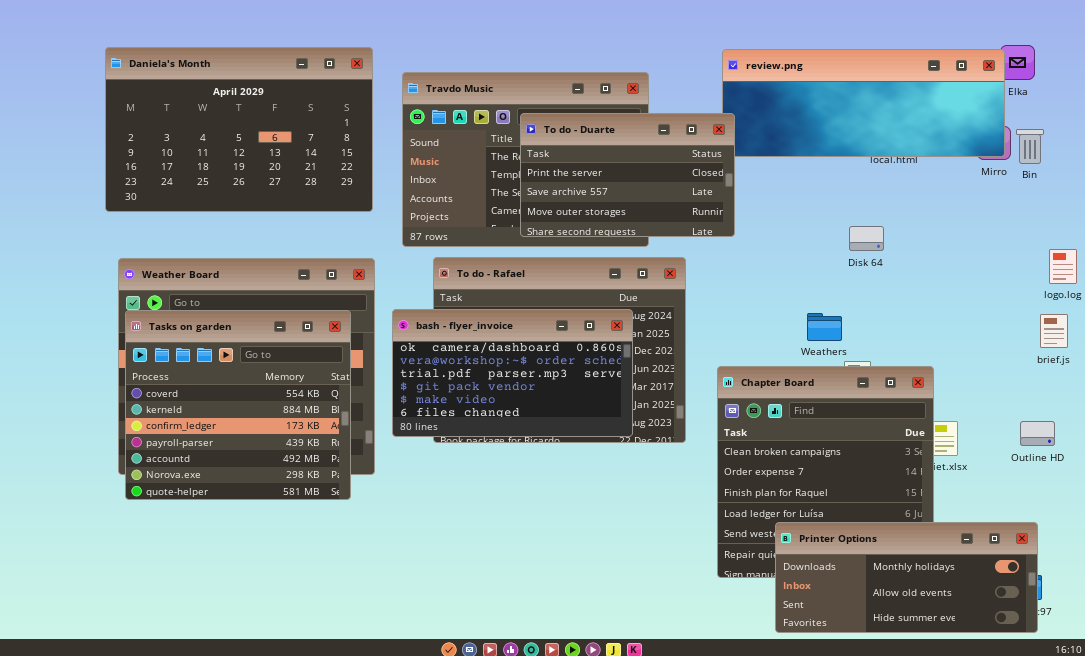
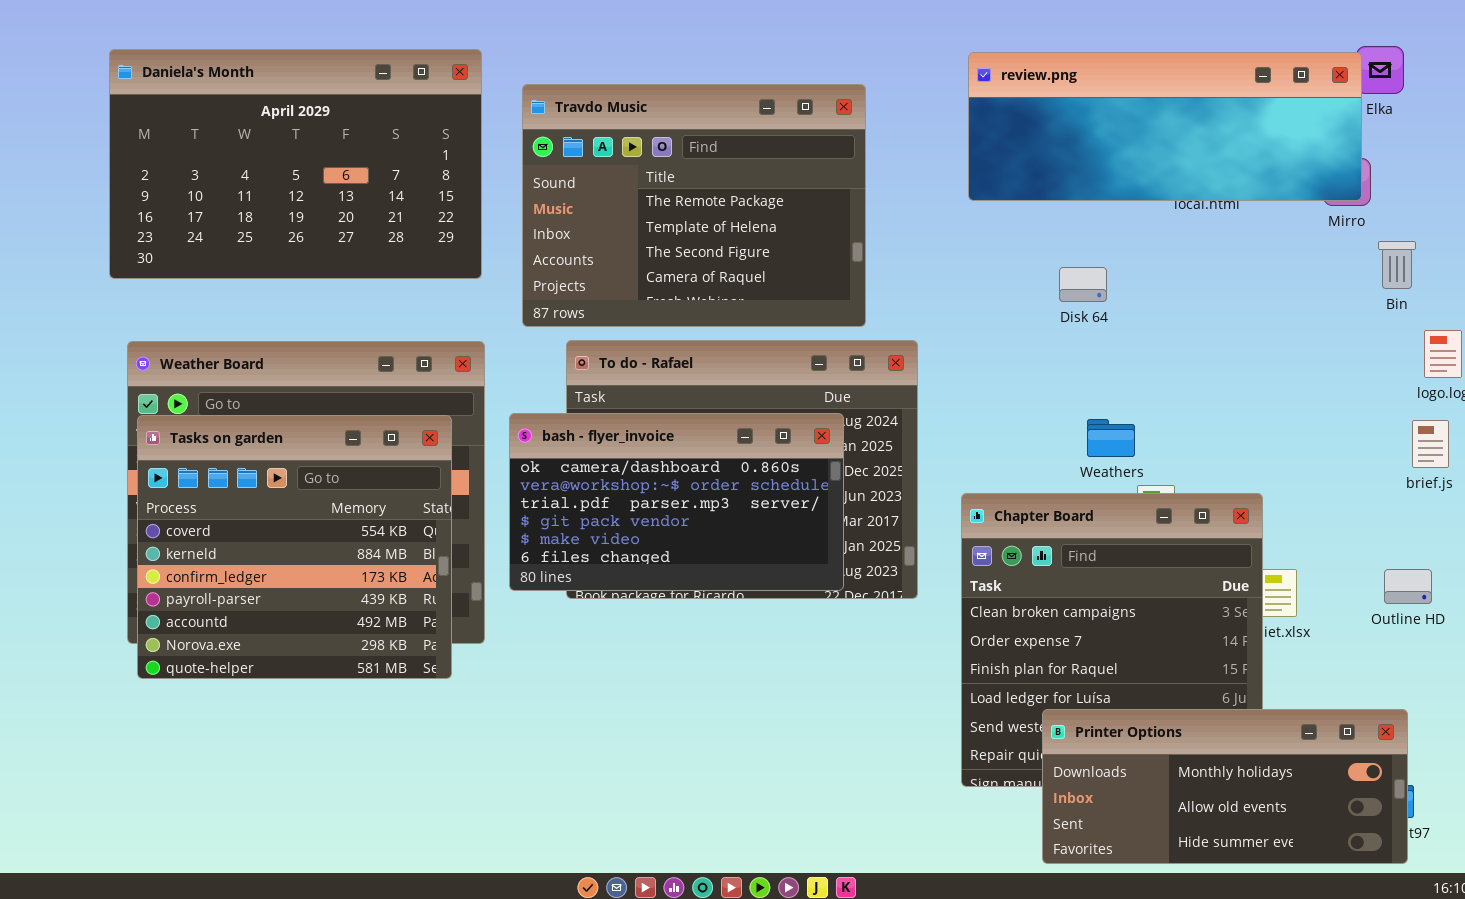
To do - Duarte: [520,113,735,237] -> none, closed
Bin: [1016,129,1044,164] -> [1378,241,1416,289], moved
Disk 64: [849,226,884,251] -> [1059,267,1107,302], moved

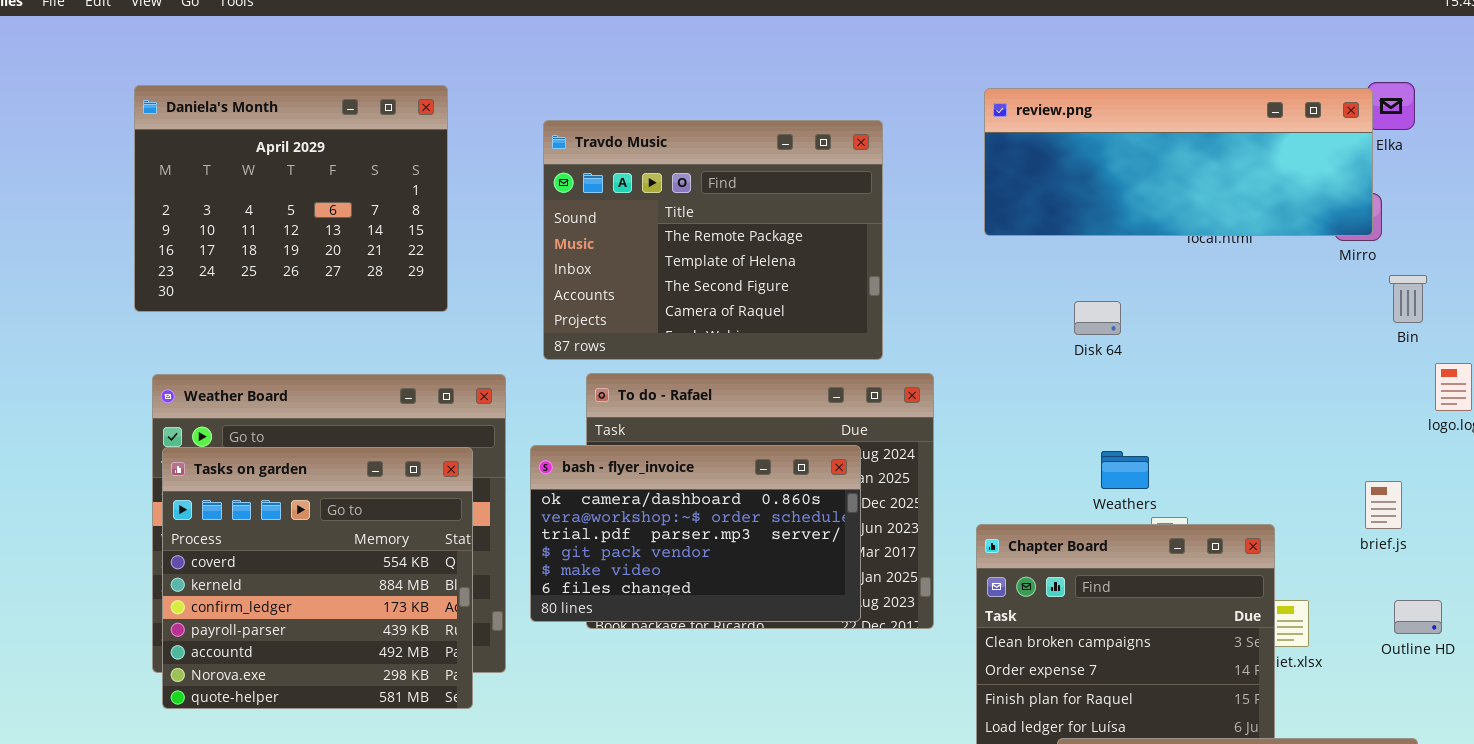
Daniela's Month: [109,49,482,279] -> [134,85,448,312], resized
brief.js: [1412,420,1449,468] -> [1365,481,1402,529], moved

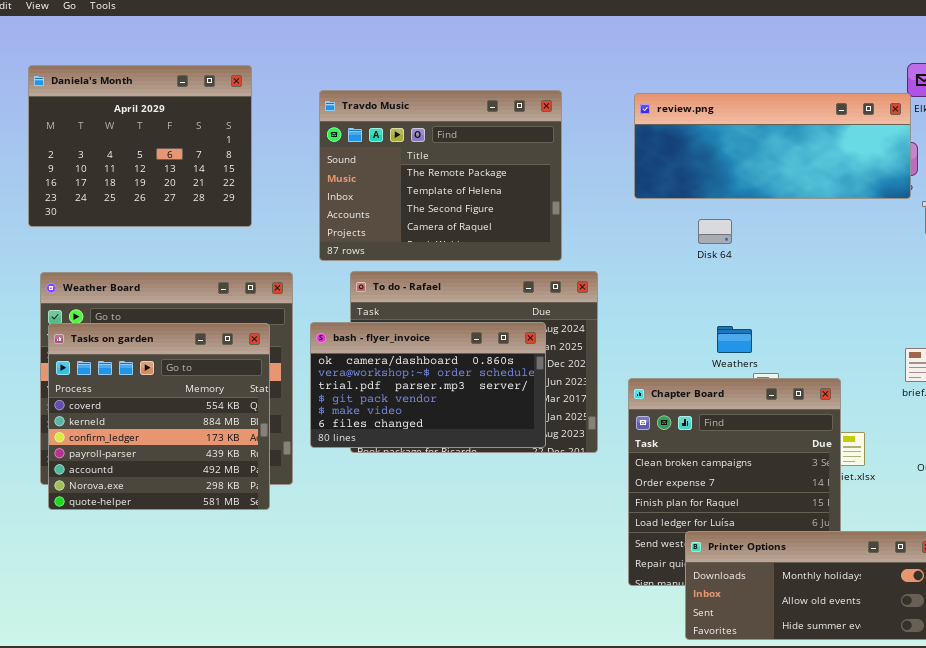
review.png: [984,88,1373,236] -> [634,93,911,199], moved

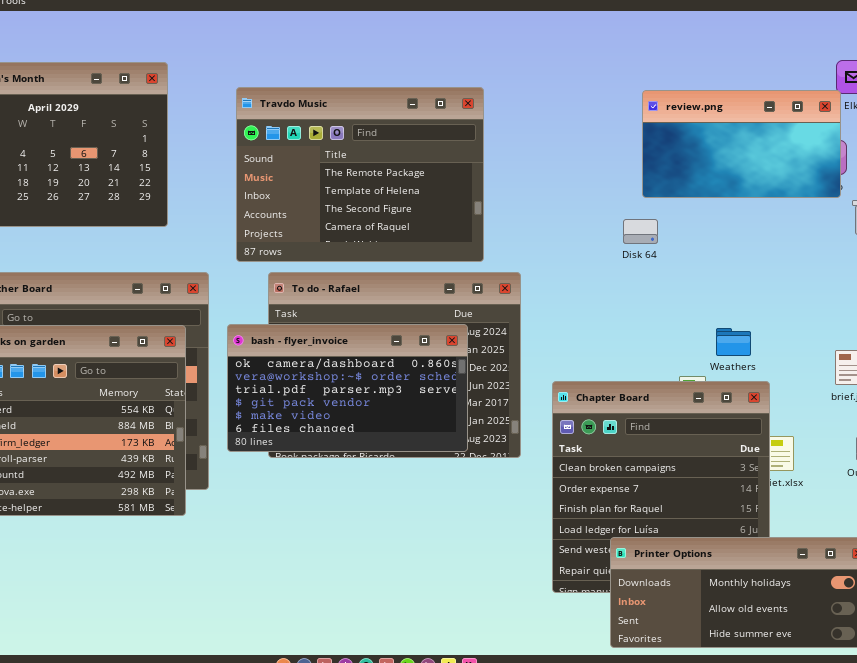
review.png: [634,93,911,199] -> [642,90,841,198], resized
Weathers: [717,326,752,353] -> [716,328,751,356], moved

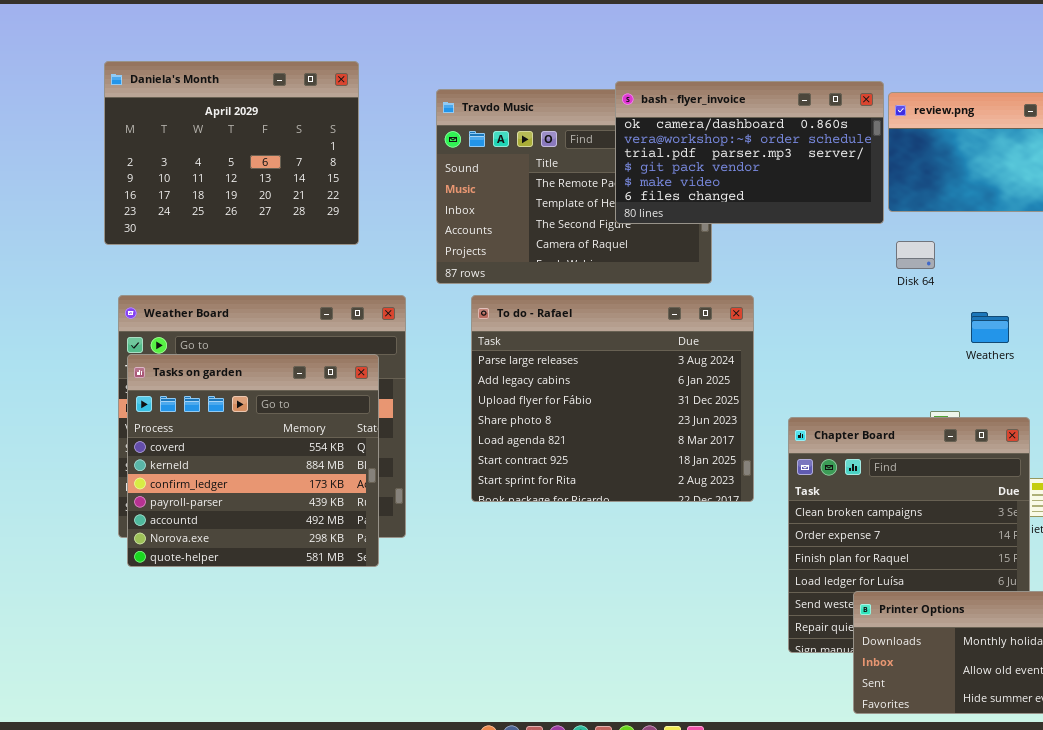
Disk 64: [623,219,658,244] -> [896,241,935,269], moved
bash - flyer_invoice: [227,324,468,452] -> [615,81,884,224], moved
Weathers: [716,328,751,356] -> [971,312,1009,343], moved

